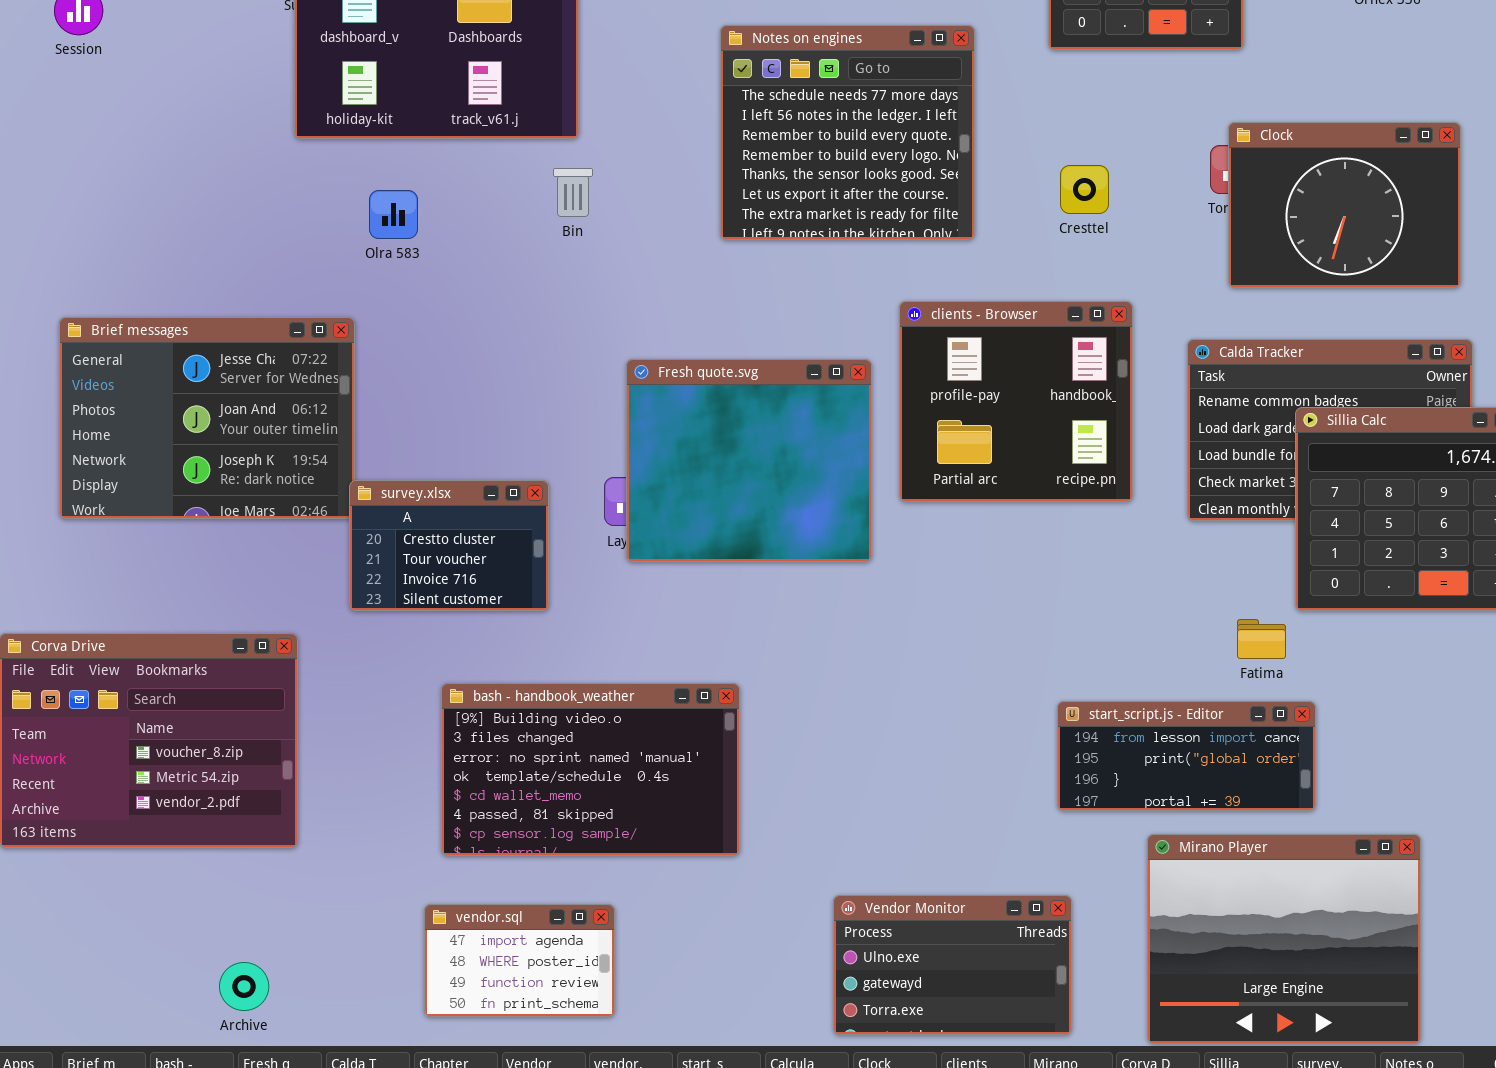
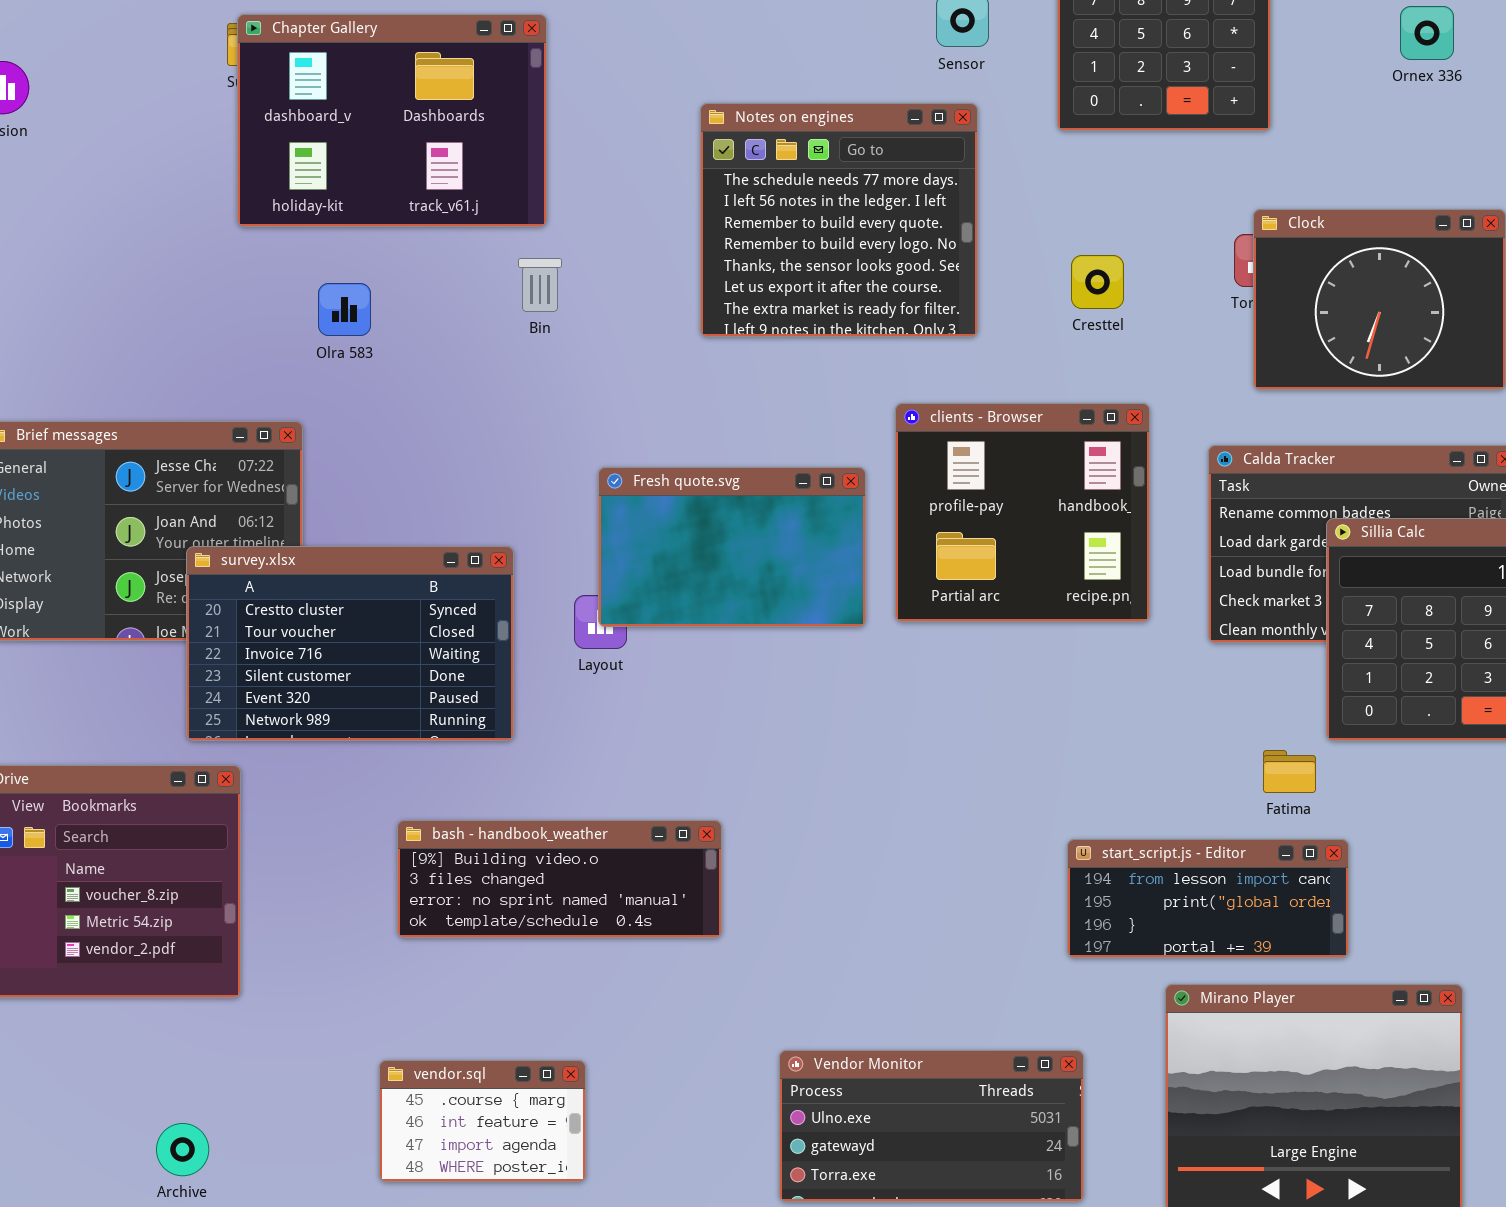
Fresh quote.svg: [626,359,872,562] -> [598,467,866,627], resized
survey.xlsx: [349,480,549,611] -> [186,546,514,741], resized
bash - handbook_weather: [441,683,740,856] -> [397,820,722,938], resized
Vendor Monitor: [833,895,1072,1035] -> [779,1050,1084,1202], resized
vendor.sql: [424,904,615,1017] -> [379,1060,586,1182], scrolled up 2 rows

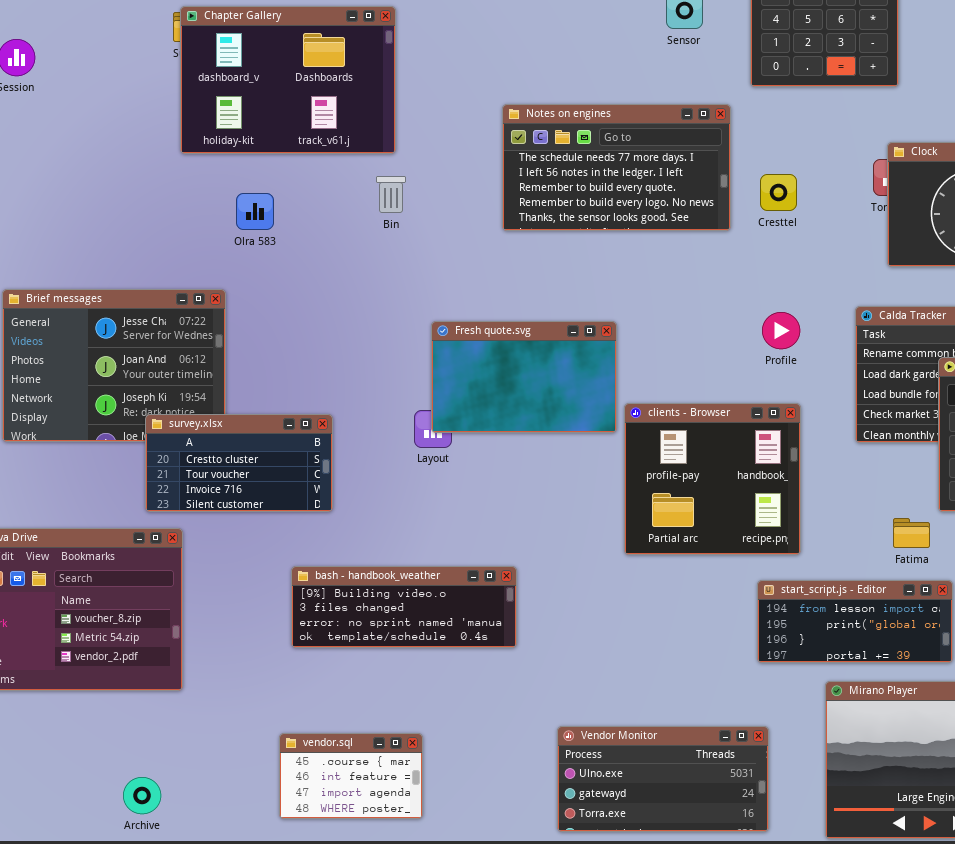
Notes on engines: [700,103,978,337] -> [502,104,731,231], resized
clients - Browser: [895,403,1150,622] -> [624,403,801,555], moved
survey.xlsx: [186,546,514,741] -> [145,414,333,512], resized

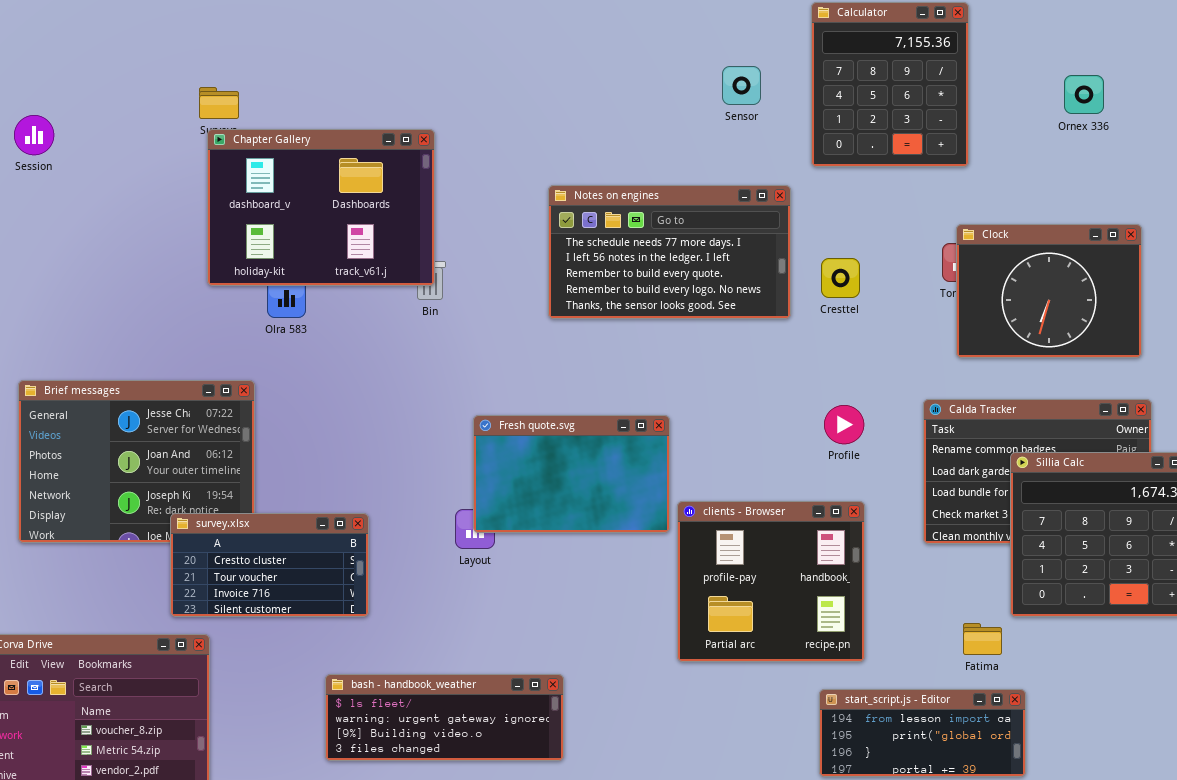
Chapter Gallery: [180,6,396,154] -> [207,129,435,286], moved
bash - handbook_weather: [291,566,517,648] -> [325,674,564,761], scrolled up 2 rows

